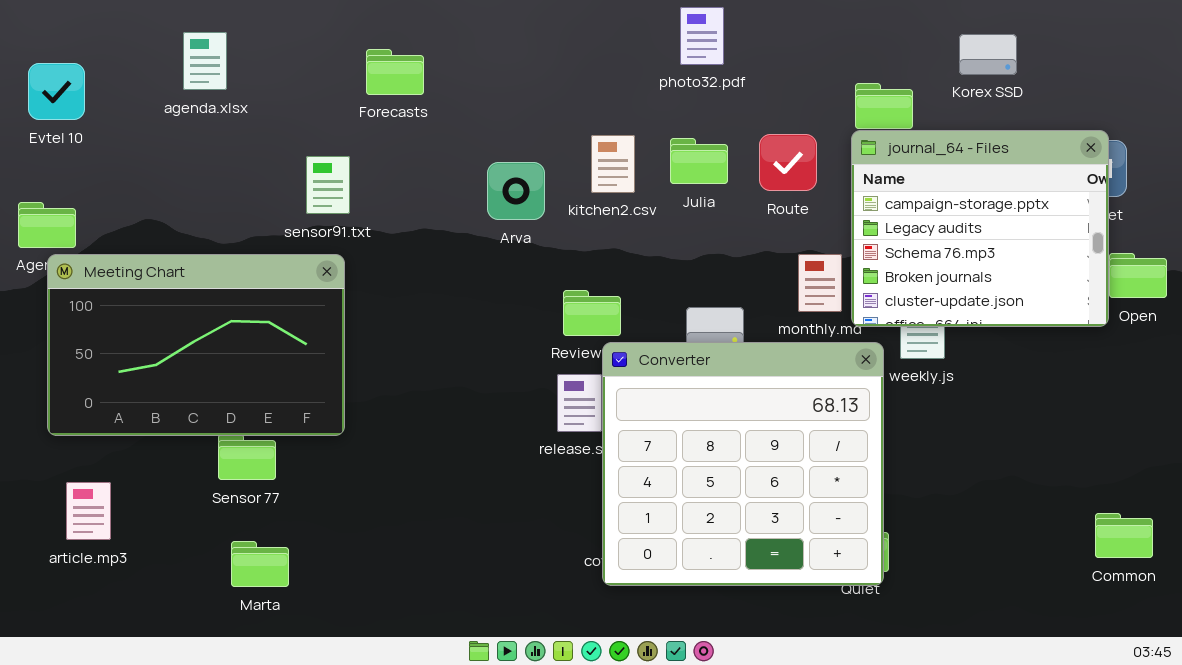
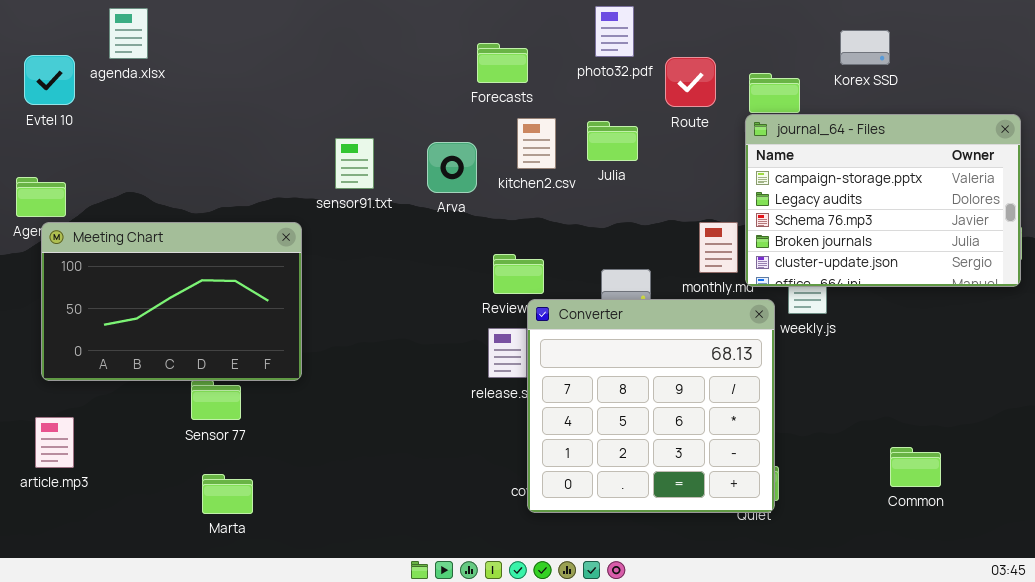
agenda.xlsx: [183,32,227,90] -> [109,8,148,59], moved
Forecasts: [366,49,424,95] -> [477,43,528,83], moved
journal_64 - Files: [851,130,1109,327] -> [745,114,1021,287], resized
Route: [759,134,817,191] -> [665,57,716,107], moved
sensor91.txt: [306,156,350,214] -> [335,138,374,189], moved
article.mp3: [66,482,111,540] -> [35,417,74,468], moved
Common: [1095,513,1153,558] -> [890,447,941,487], moved

